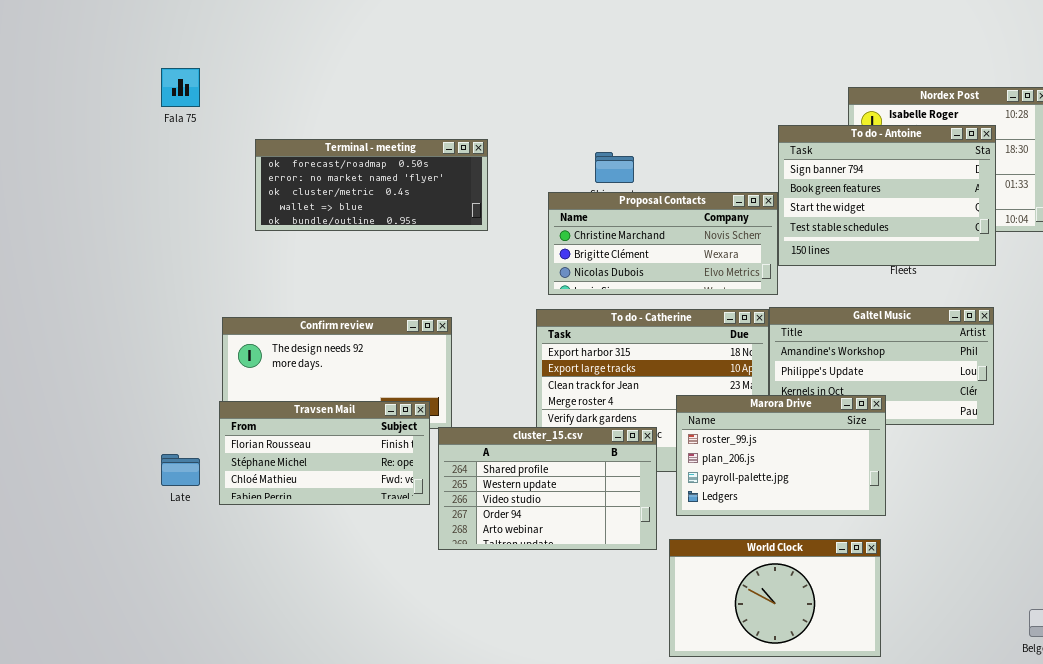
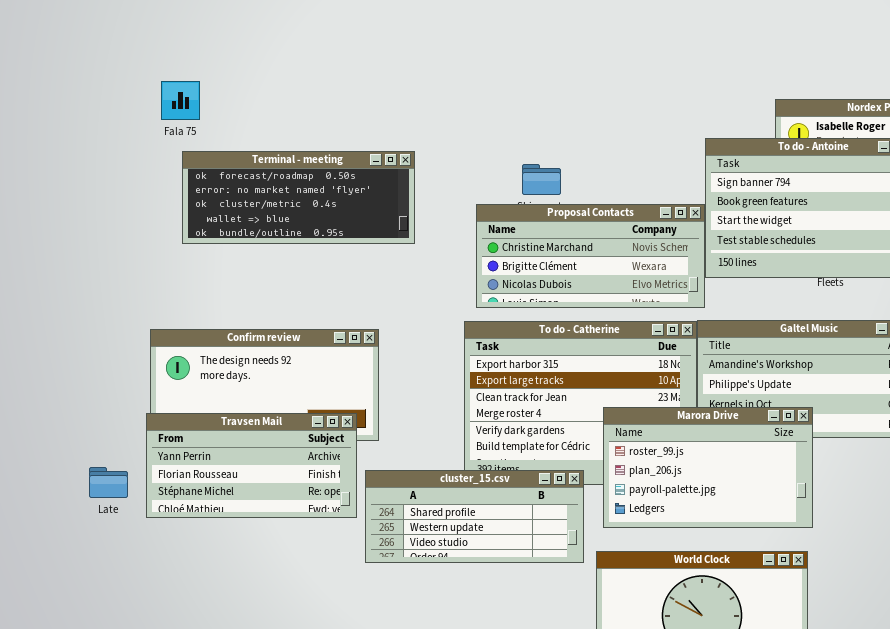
Fala 75: [161,68,200,107] -> [161,81,200,120], moved
Travsen Mail: [219,401,430,505] -> [146,413,357,518], scrolled up 1 row
cluster_15.csv: [438,427,657,550] -> [365,470,584,563], resized

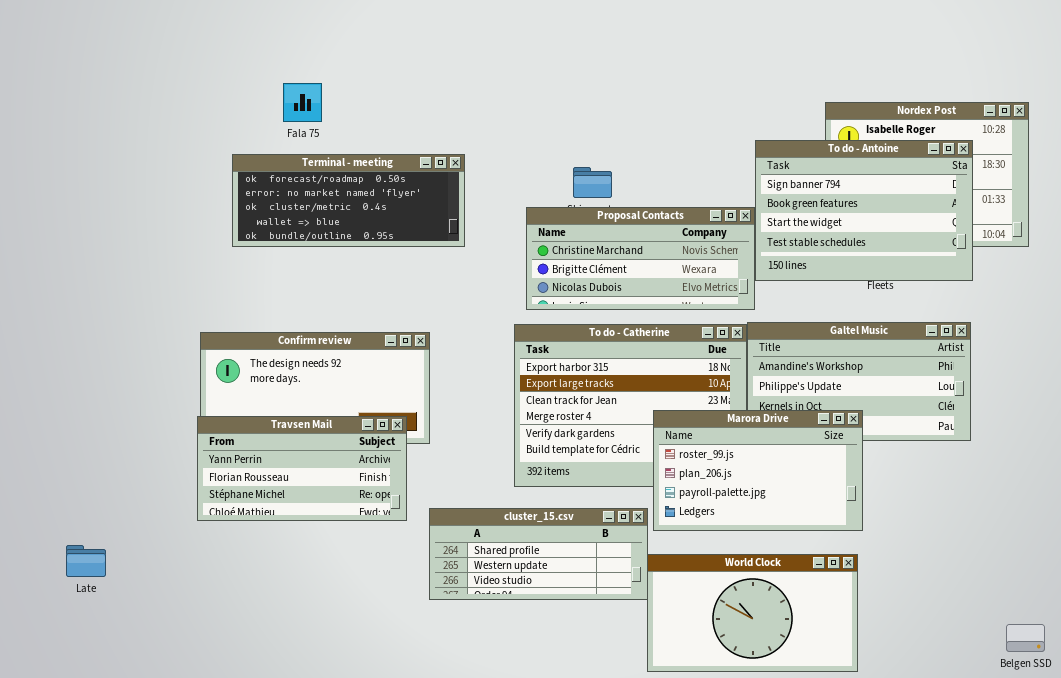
Fala 75: [161,81,200,120] -> [283,83,322,122], moved
Late: [89,467,128,498] -> [66,545,106,577], moved
cluster_15.csv: [365,470,584,563] -> [429,508,648,600], moved

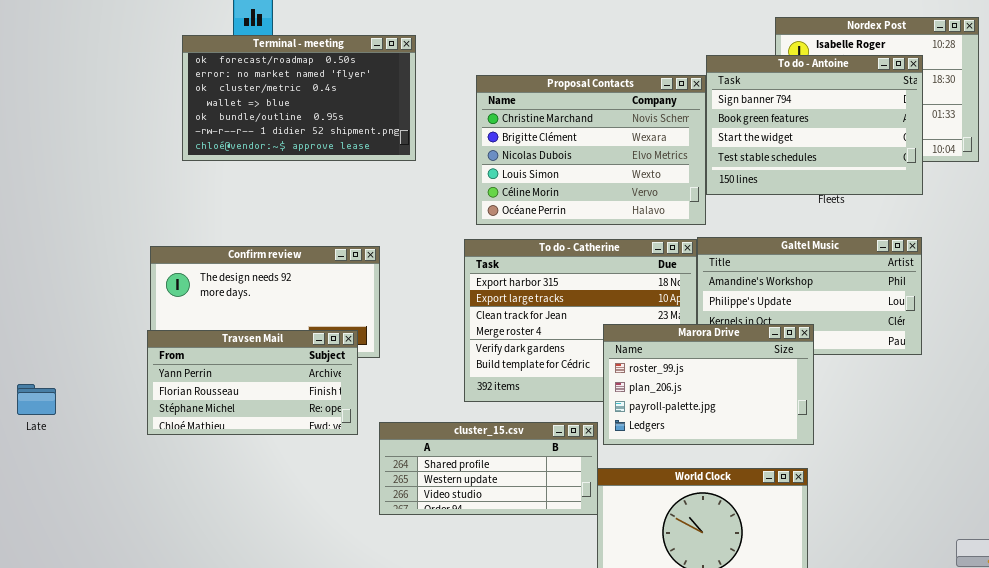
Terminal - meeting: [232,154,465,247] -> [182,35,416,161], resized
Proposal Contacts: [526,207,755,310] -> [476,75,706,225], resized
Late: [66,545,106,577] -> [17,384,56,415], moved

